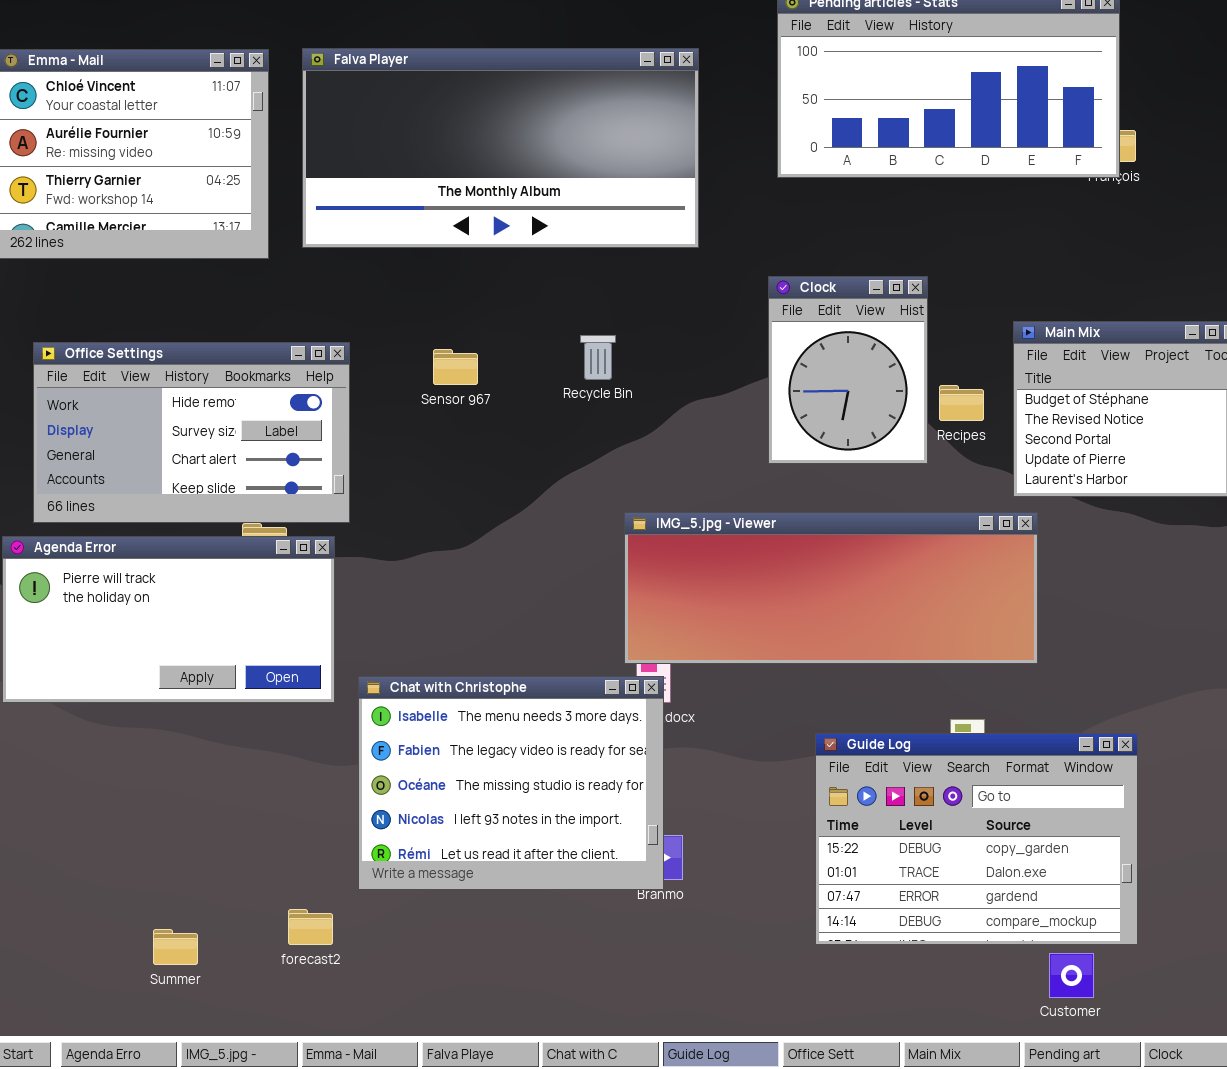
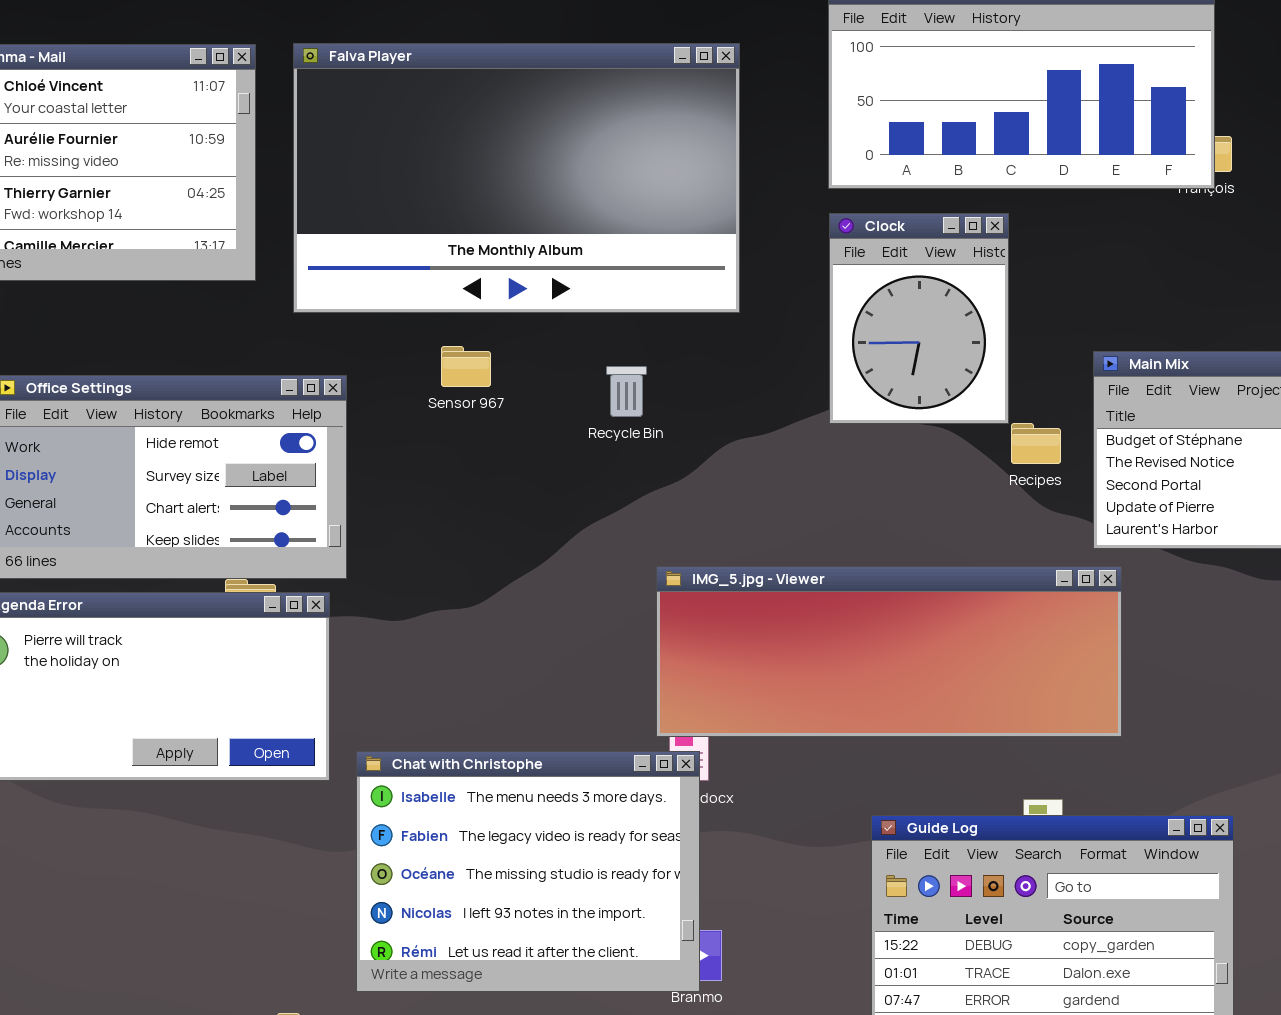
Falva Player: [302,48,699,248] -> [293,43,740,313], resized
Clock: [768,276,928,464] -> [829,213,1009,424], moved
Sensor 967: [433,349,478,385] -> [441,346,491,387], moved

